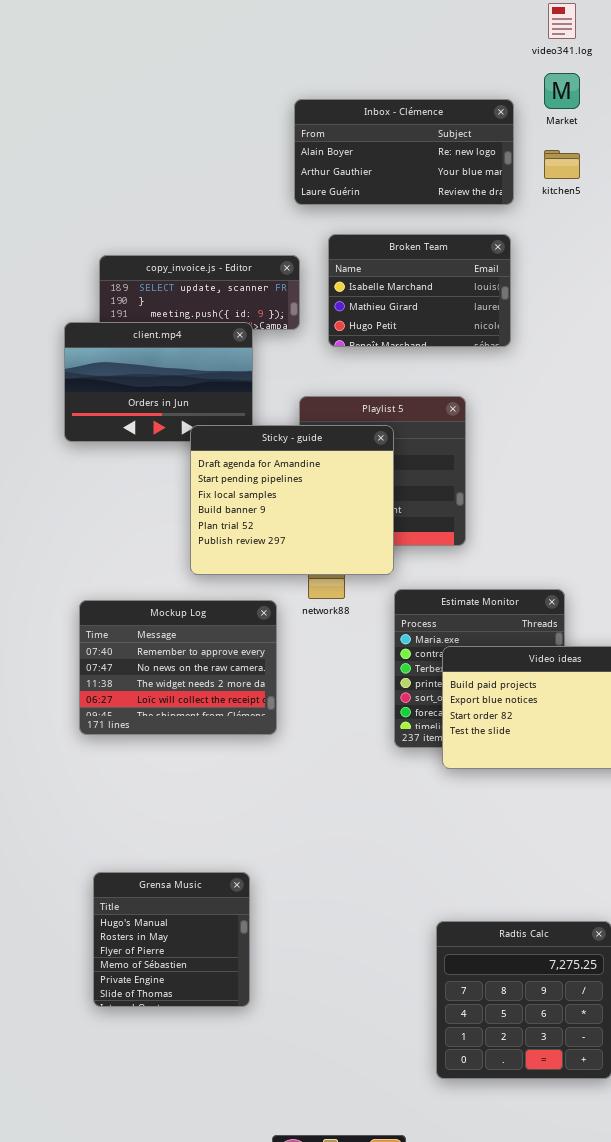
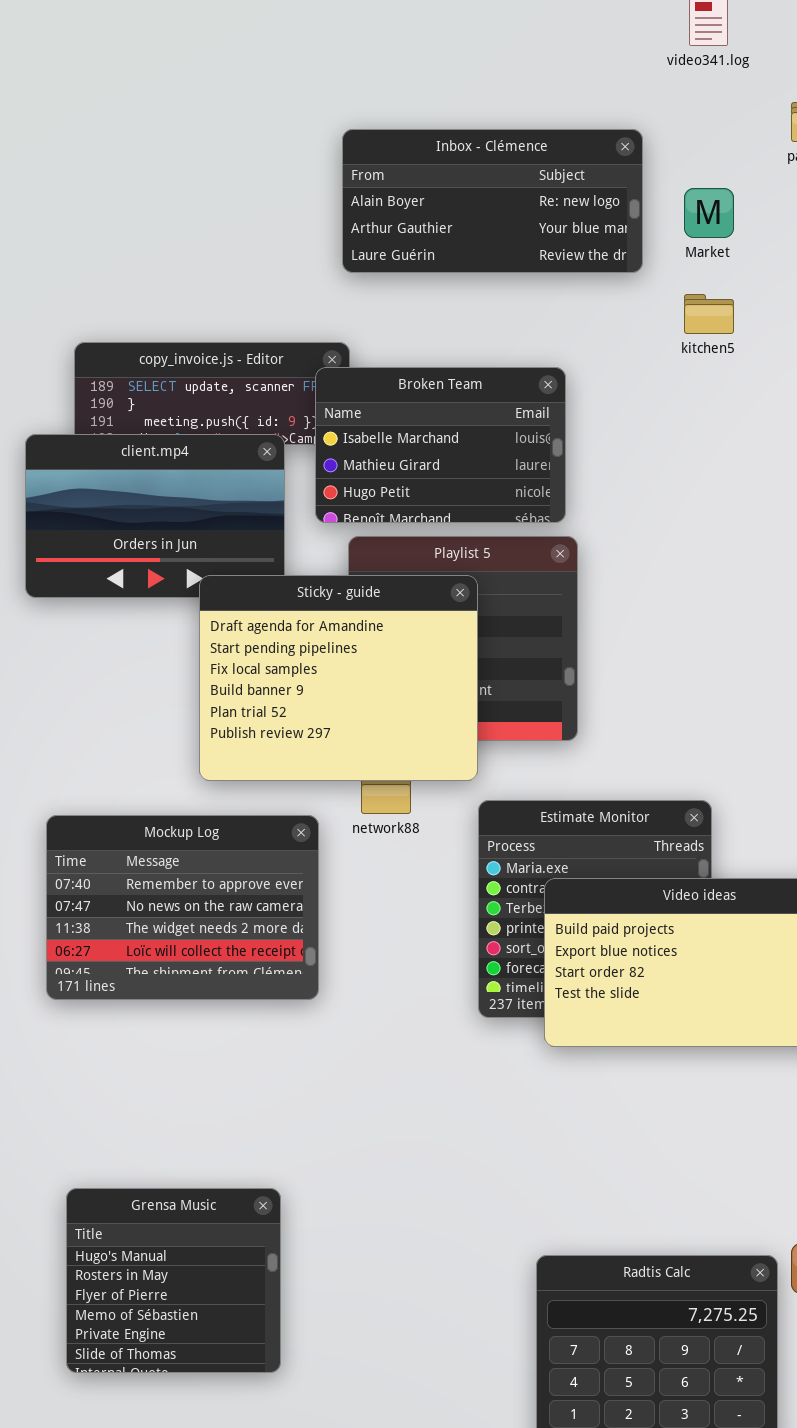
Market: [544,73,580,109] -> [684,188,734,238], moved
kitchen5: [544,150,580,179] -> [684,294,734,334], moved
Broken Team: [328,234,511,347] -> [315,367,566,523], moved

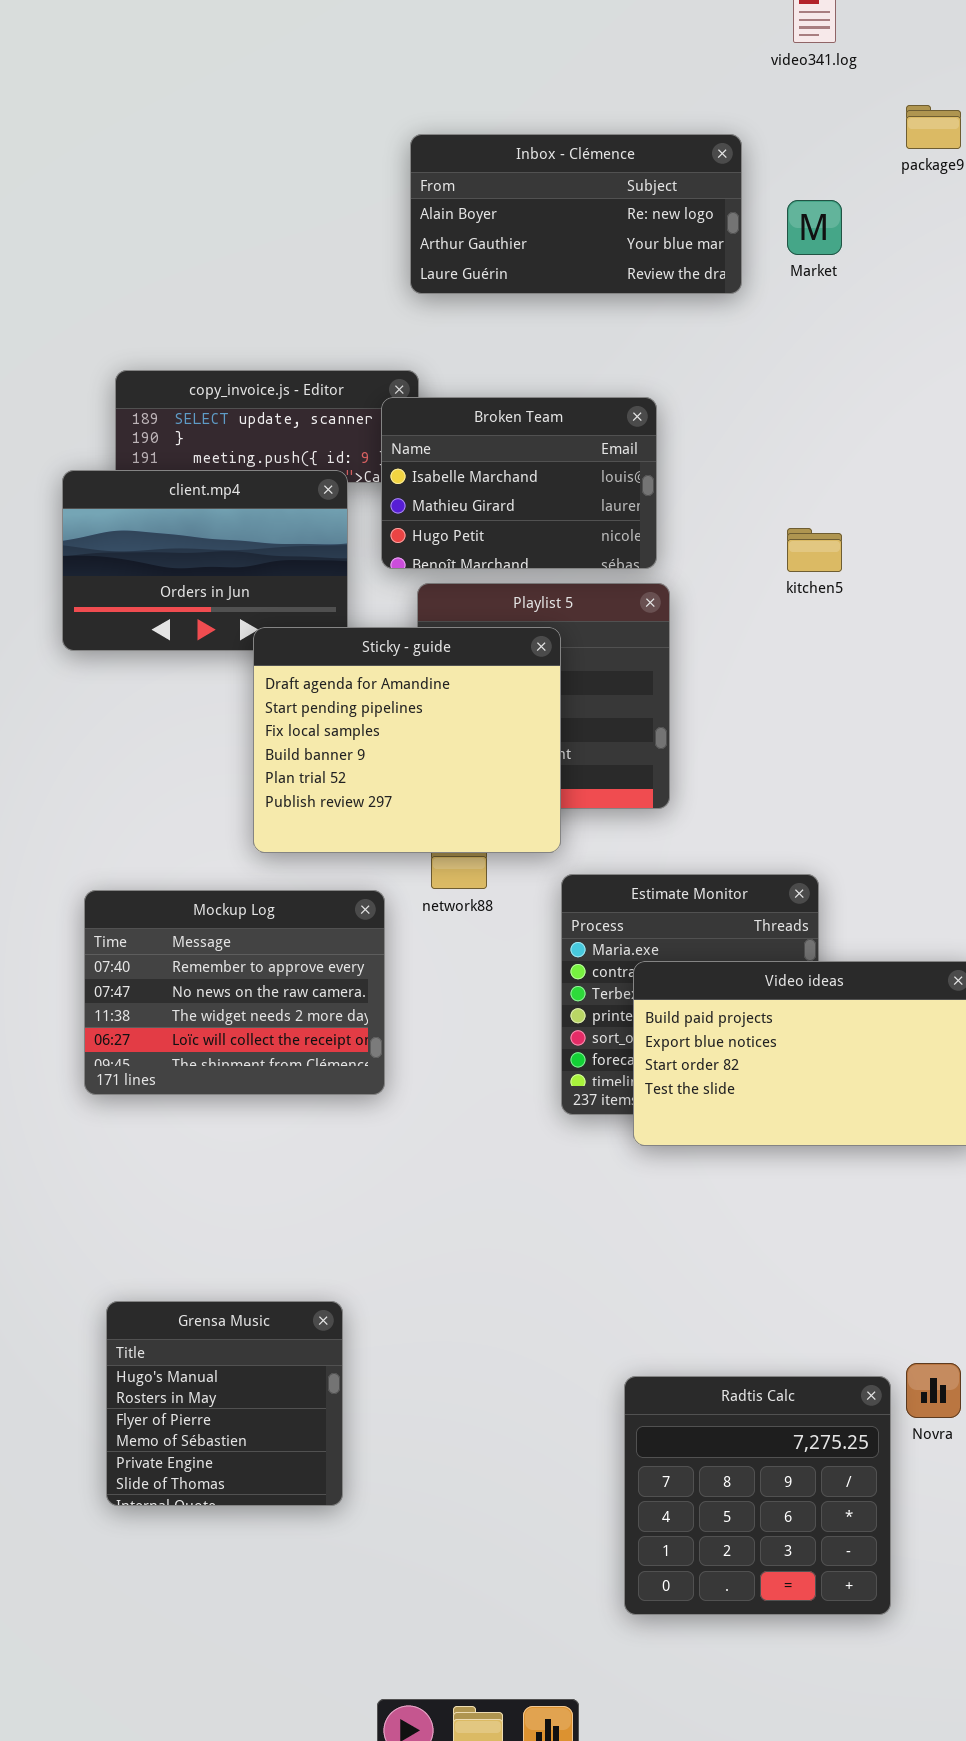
kitchen5: [684,294,734,334] -> [787,528,842,572], moved

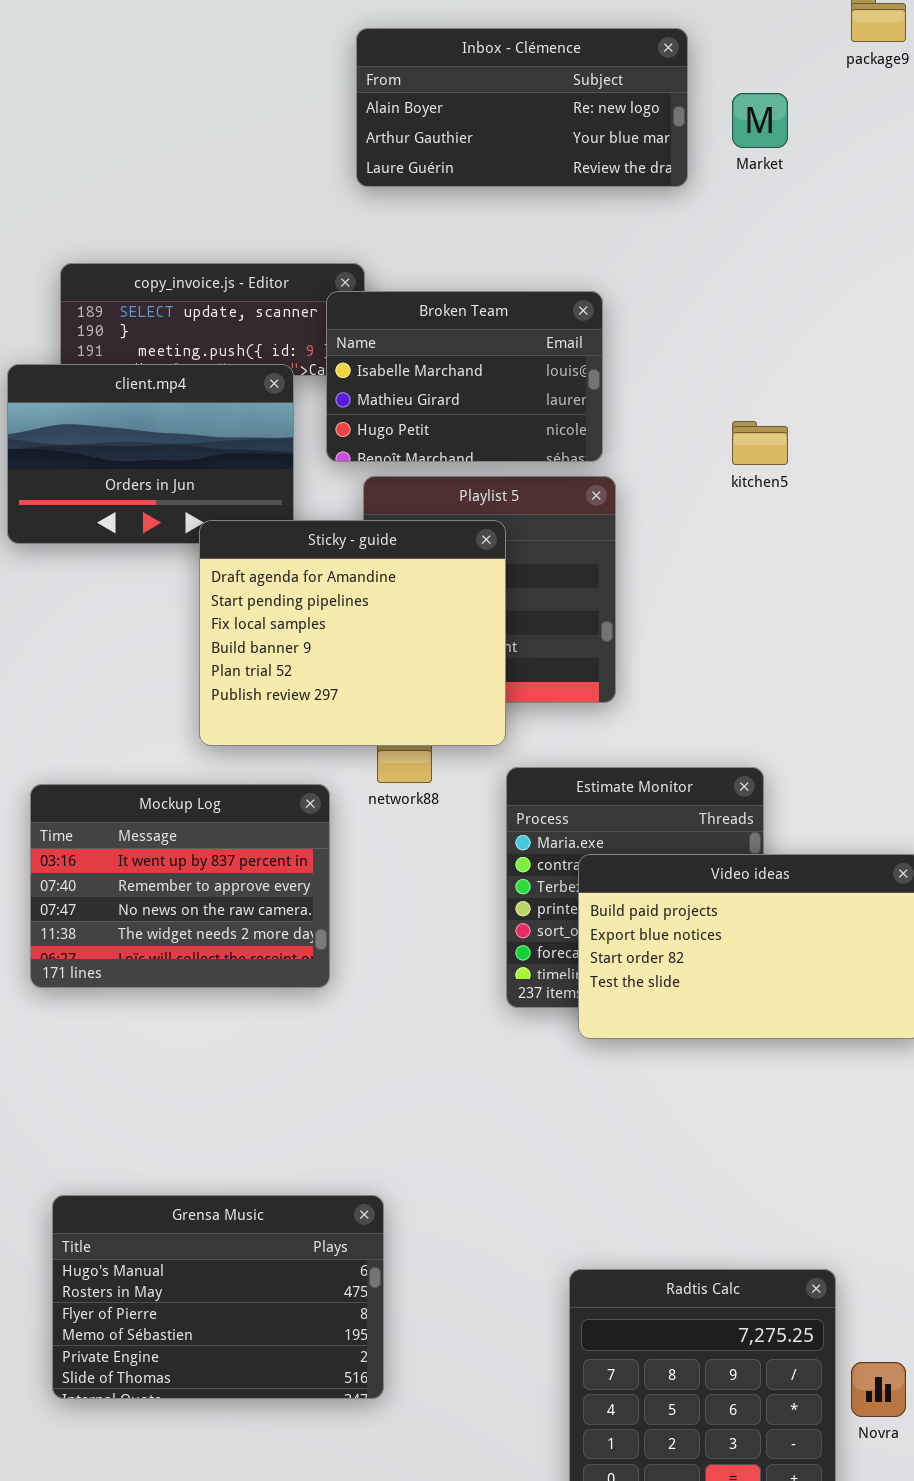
Mockup Log: [84,890,385,1095] -> [30,784,330,988], scrolled up 1 row
Grensa Music: [106,1301,343,1506] -> [52,1195,384,1399], resized
Novra: [906,1363,961,1418] -> [851,1362,906,1417], moved

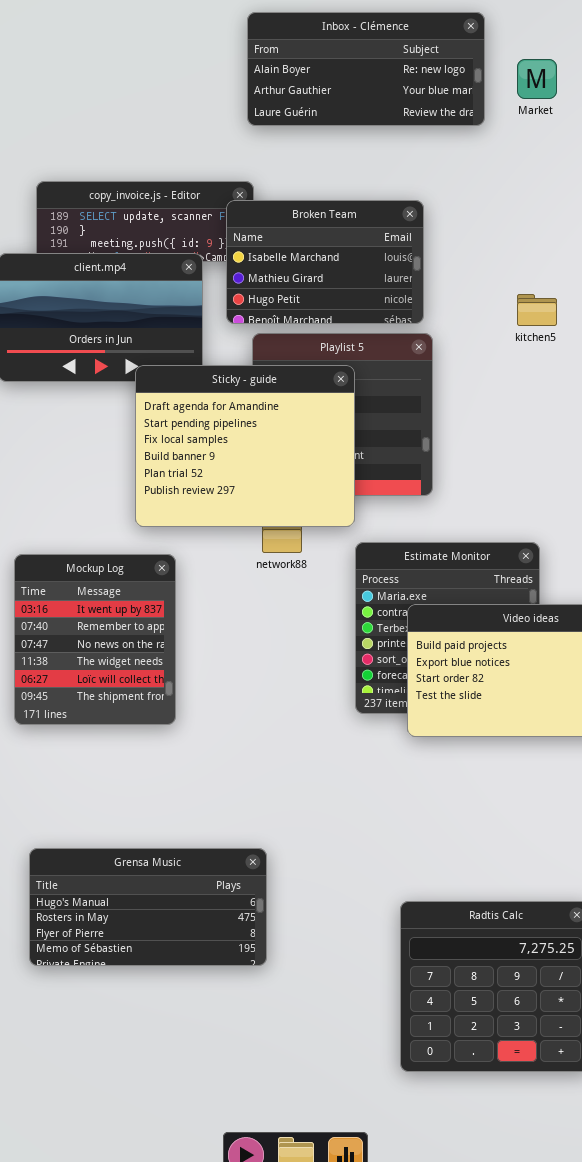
Mockup Log: [30,784,330,988] -> [14,554,176,725], resized
Grensa Music: [52,1195,384,1399] -> [29,848,267,966], resized

